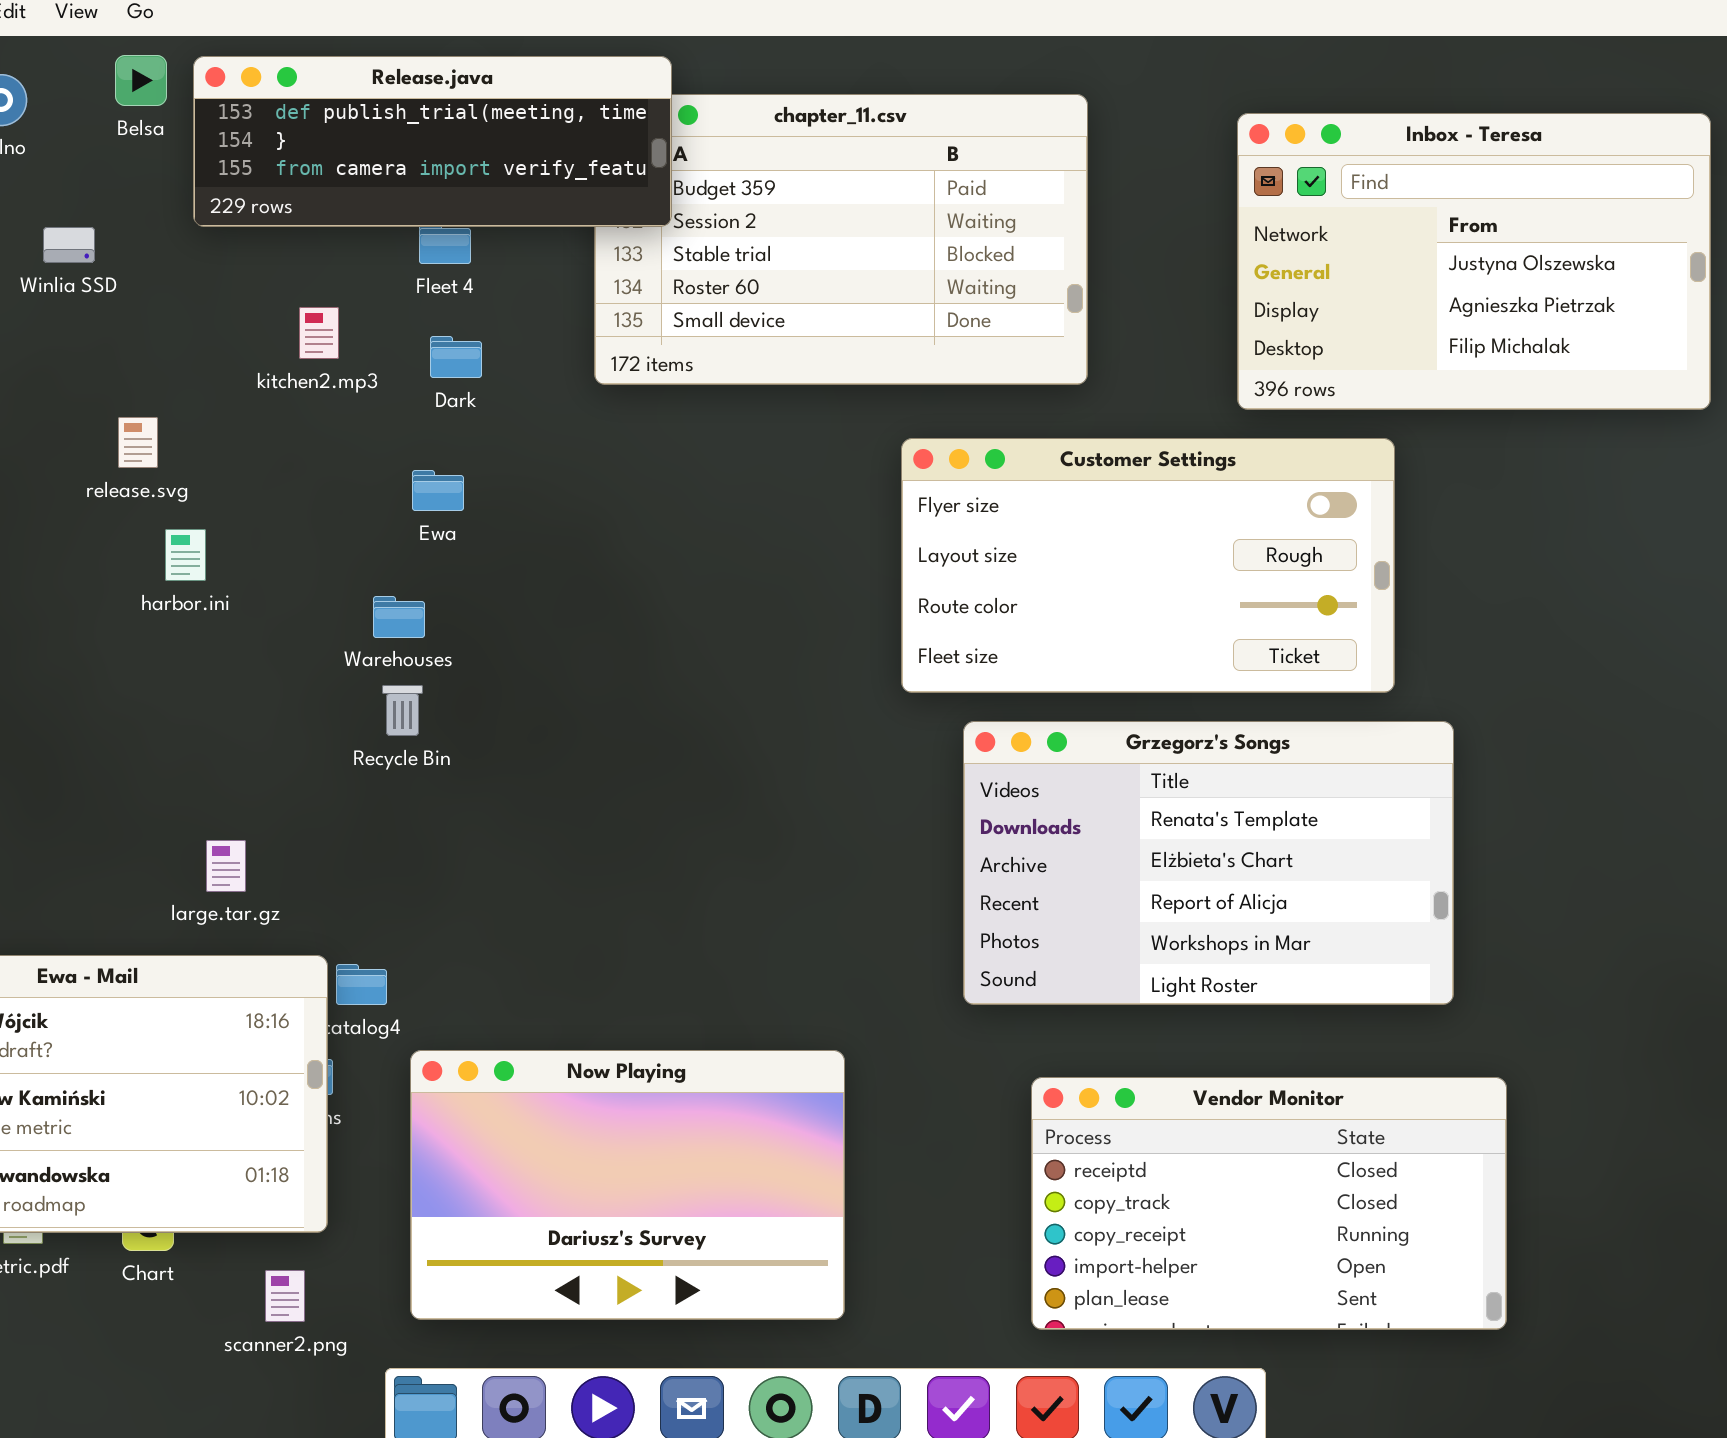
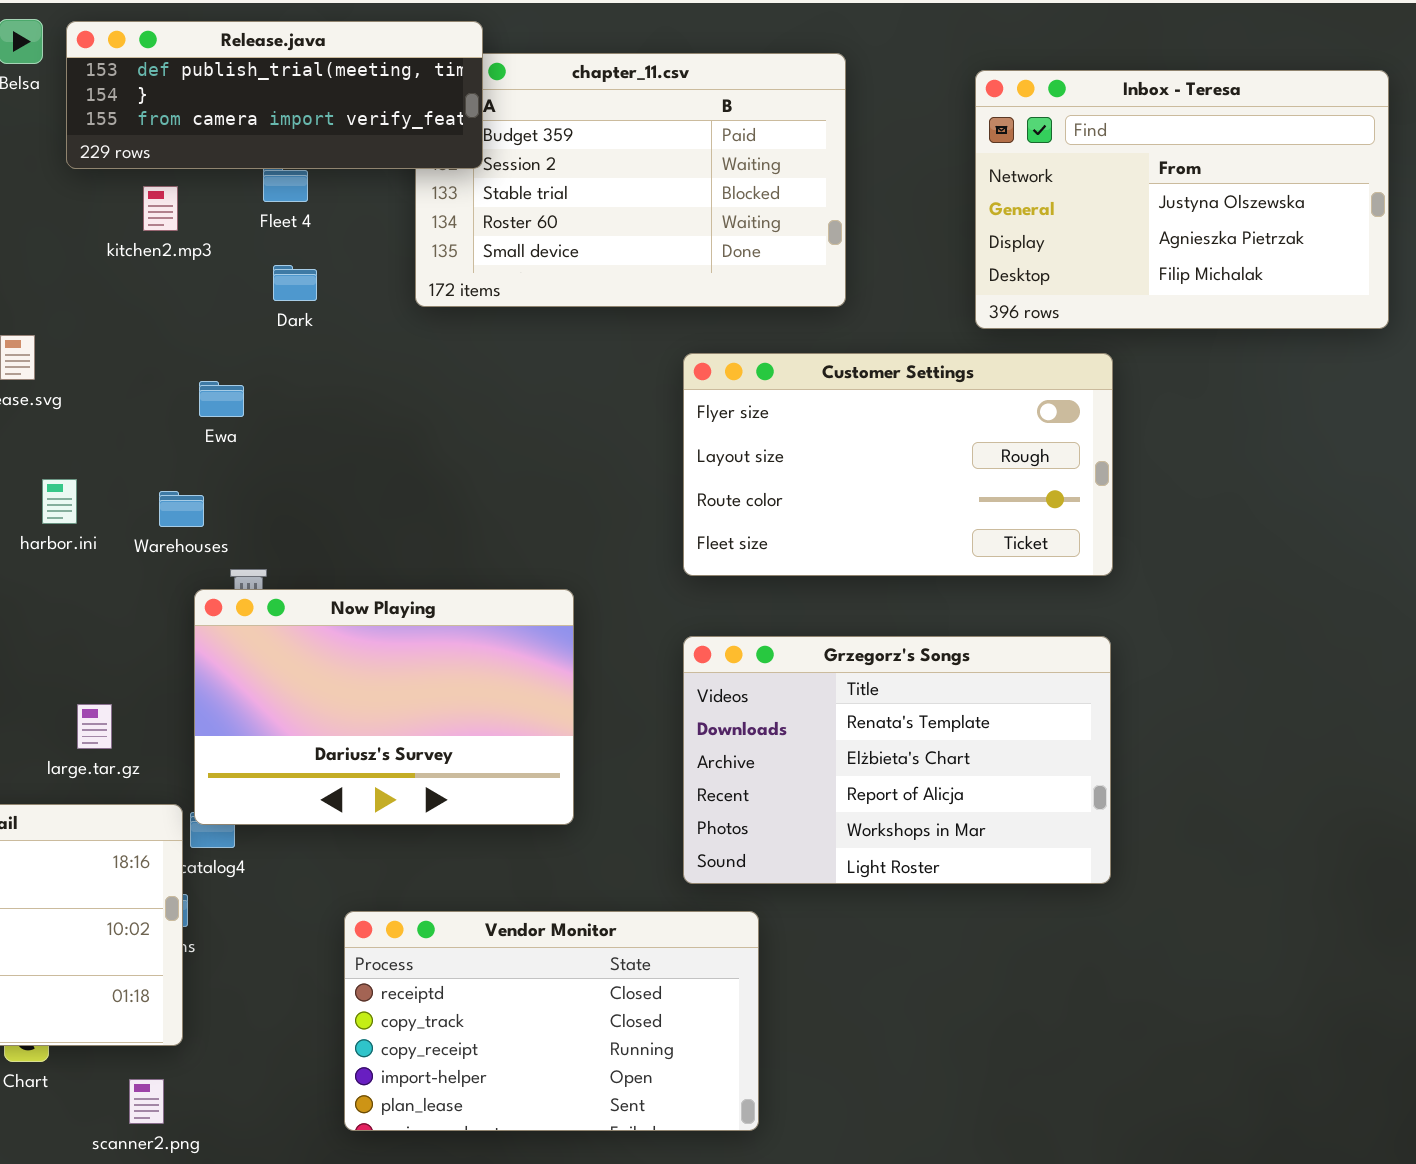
kitchen2.mp3: [299,307,339,359] -> [143,186,178,231], moved
Ewa: [412,470,464,511] -> [199,381,244,417], moved
harbor.ini: [165,529,206,581] -> [42,479,77,524], moved
Warehouses: [373,596,425,638] -> [159,491,204,527], moved
Grzegorz's Songs: [963,721,1454,1005] -> [683,636,1111,884], moved
Now Playing: [410,1050,845,1320] -> [194,589,574,825], moved
Vendor Monitor: [1031,1077,1507,1330] -> [344,911,759,1131], moved

